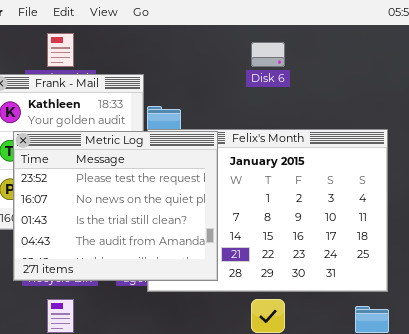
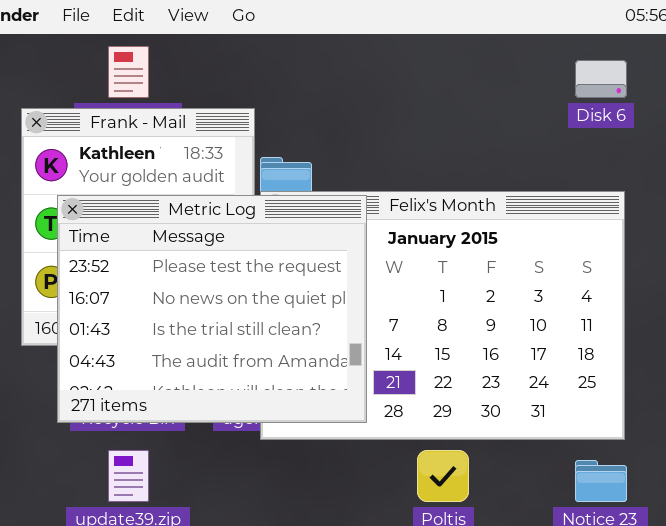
Disk 6: [251,42,285,67] -> [575,60,627,98], moved

